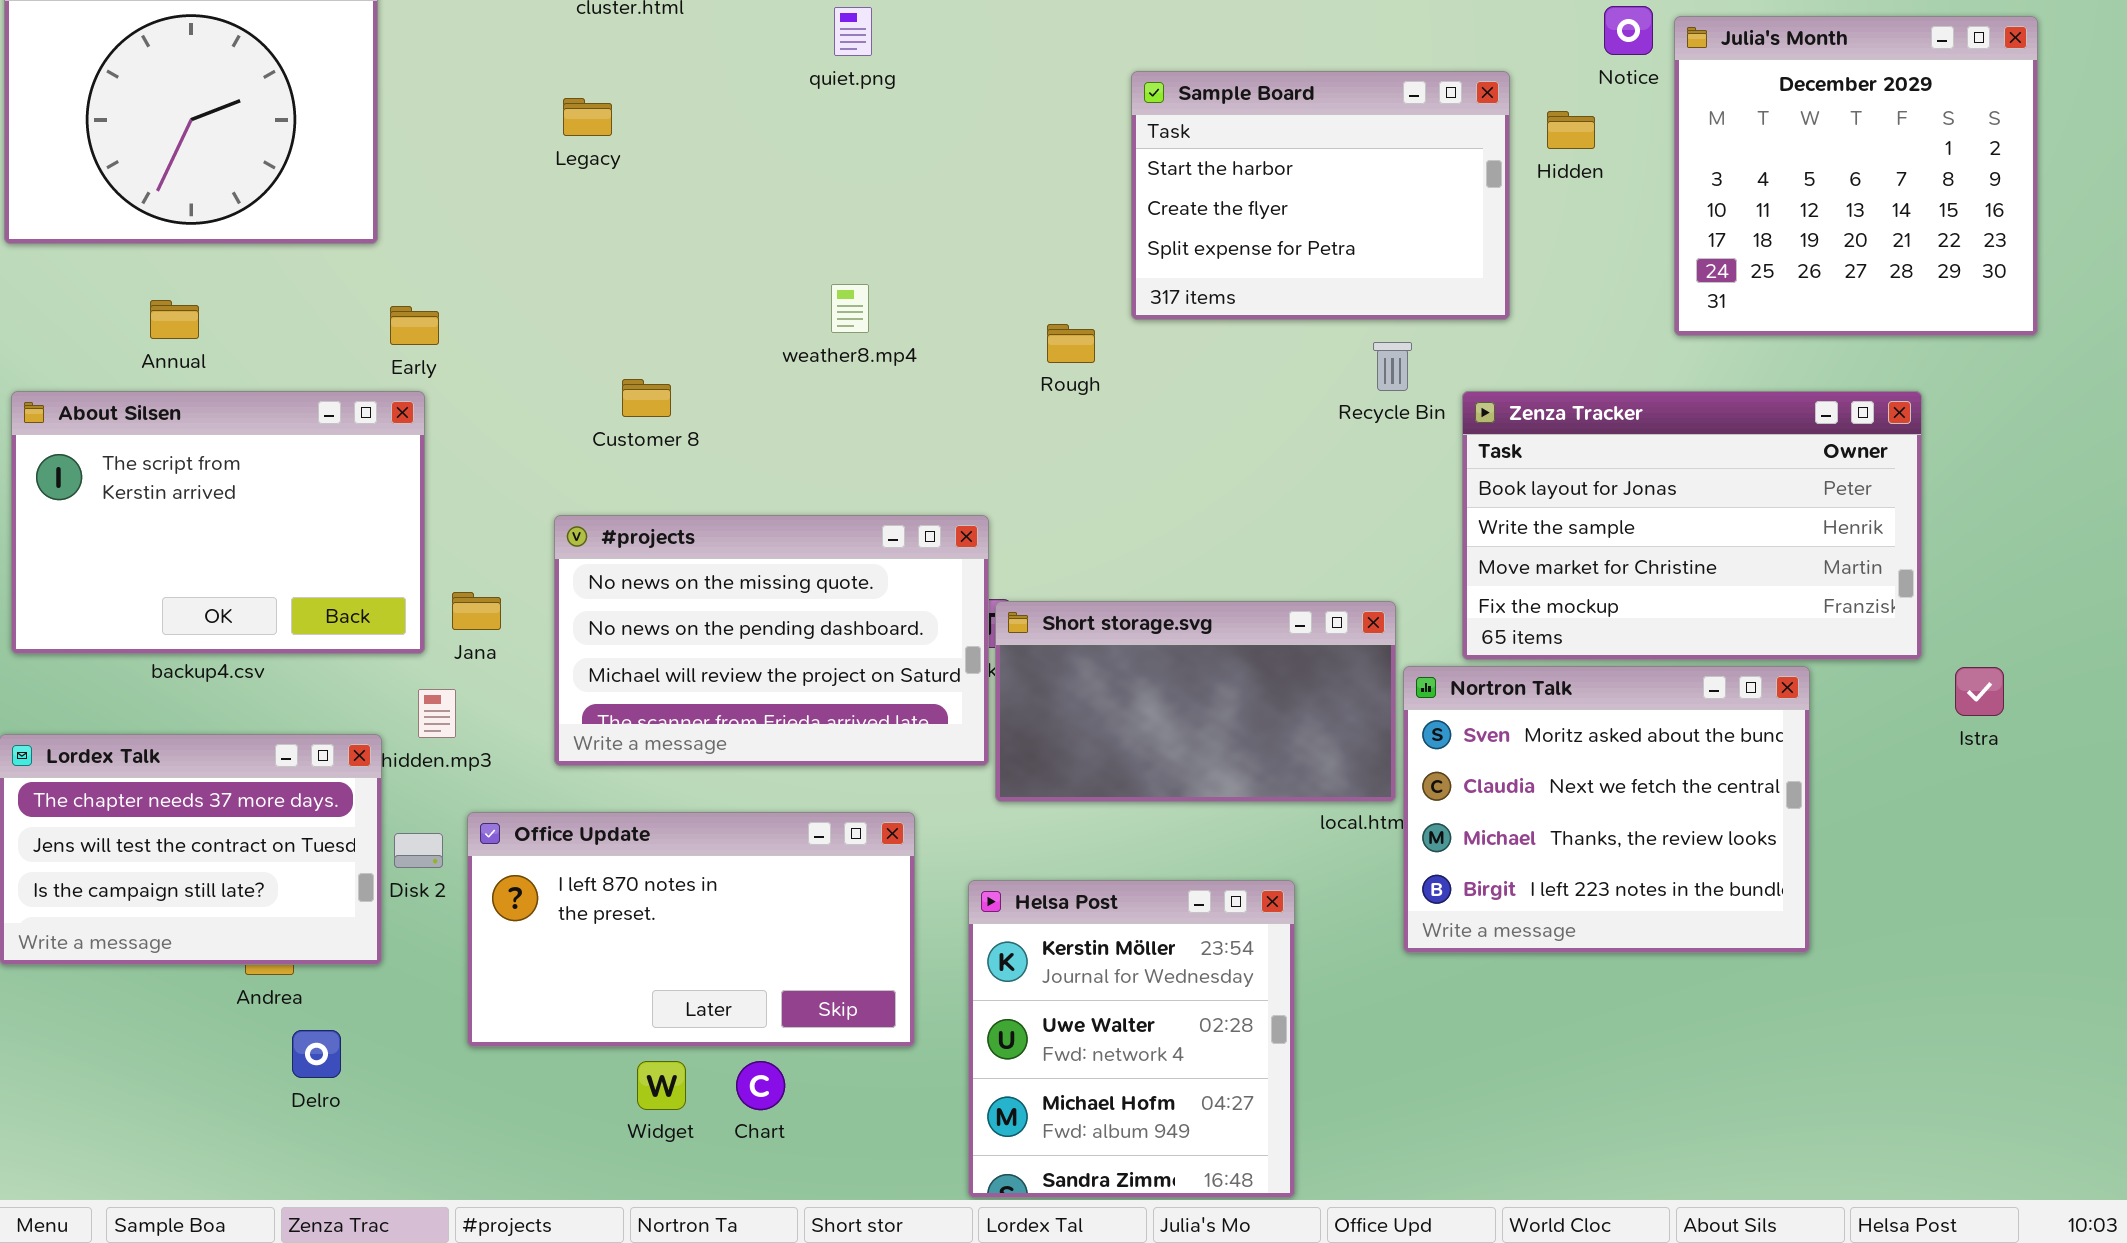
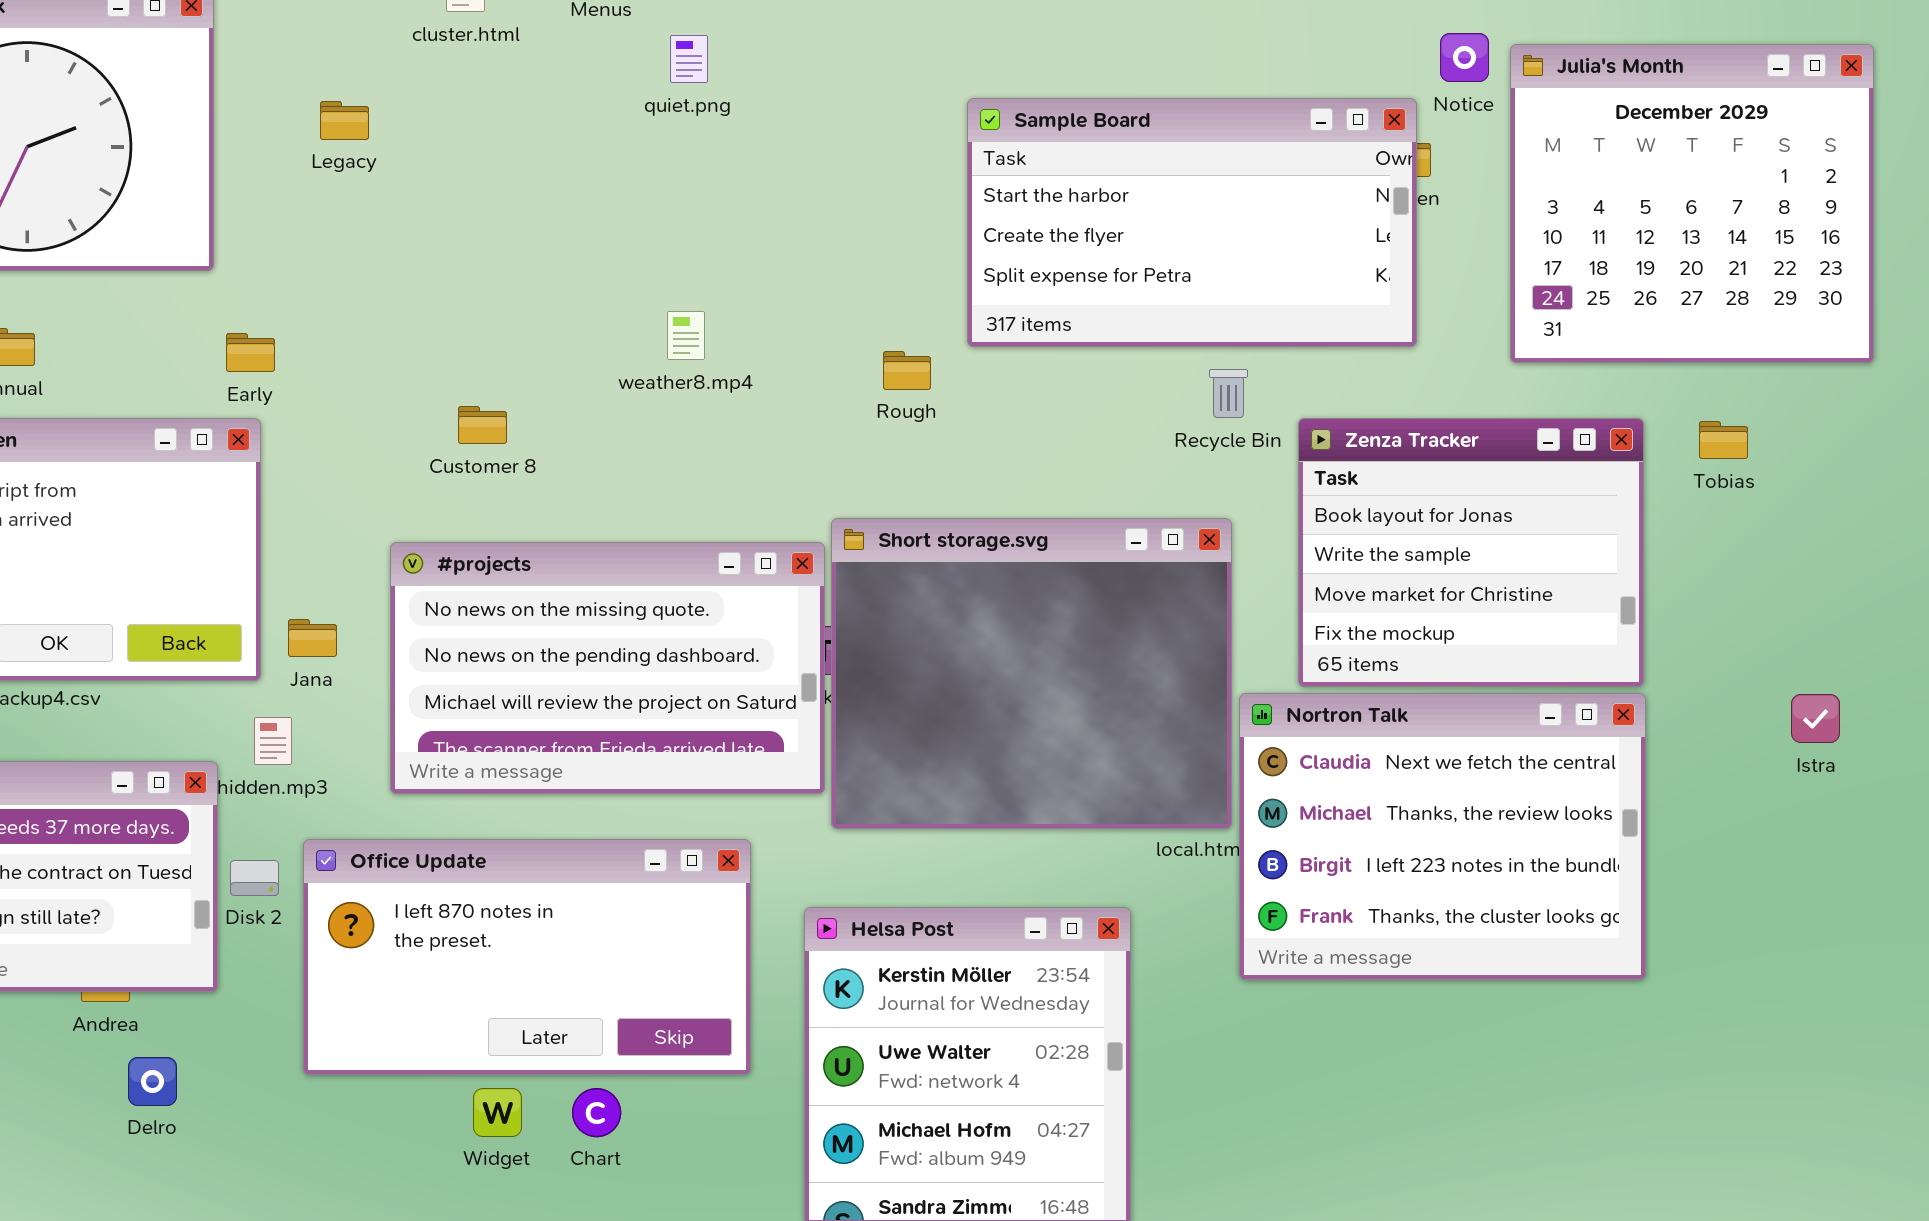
Sample Board: [1131,71,1510,320] -> [967,98,1417,347], resized
Legacy: [563,98,612,136] -> [320,101,369,140], moved
Zenza Tracker: [1462,391,1922,660] -> [1298,418,1644,687], resized
Short storage.svg: [995,601,1396,802] -> [831,518,1232,829], resized
Nortron Talk: [1403,666,1810,953] -> [1239,693,1646,980], scrolled down 1 row

